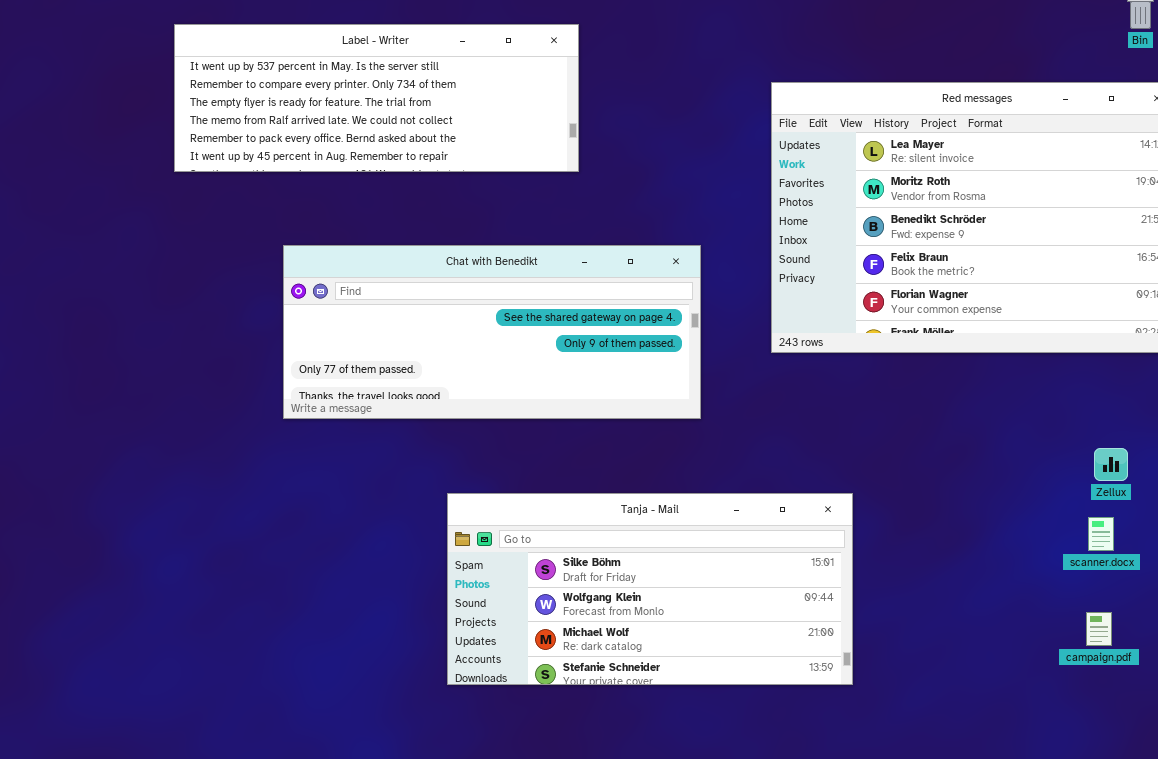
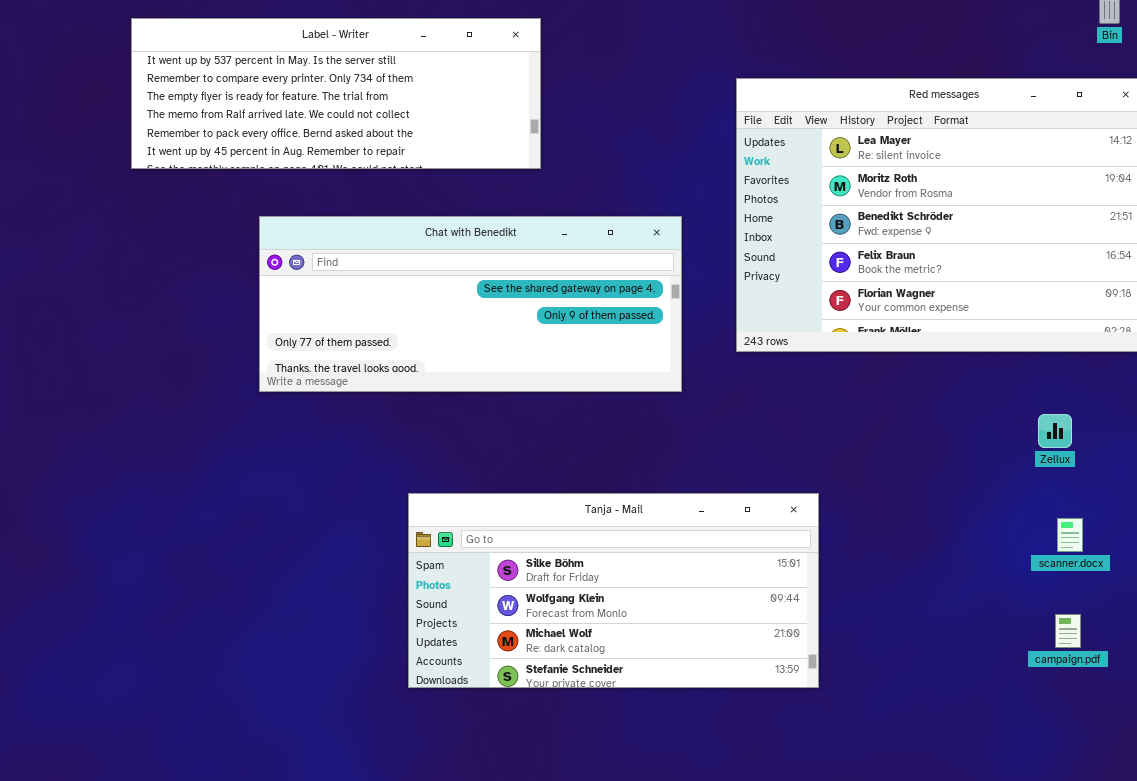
Chat with Benedikt: [283,245,701,419] -> [259,216,682,392], moved
Zellux: [1094,448,1128,481] -> [1038,414,1072,448], moved

